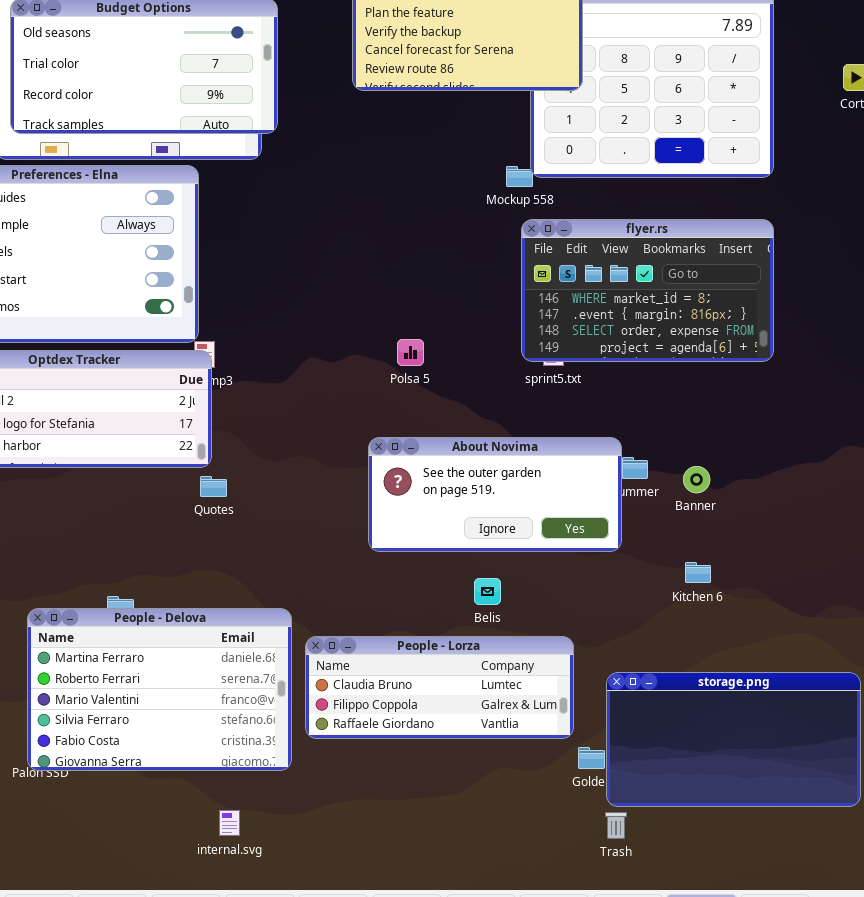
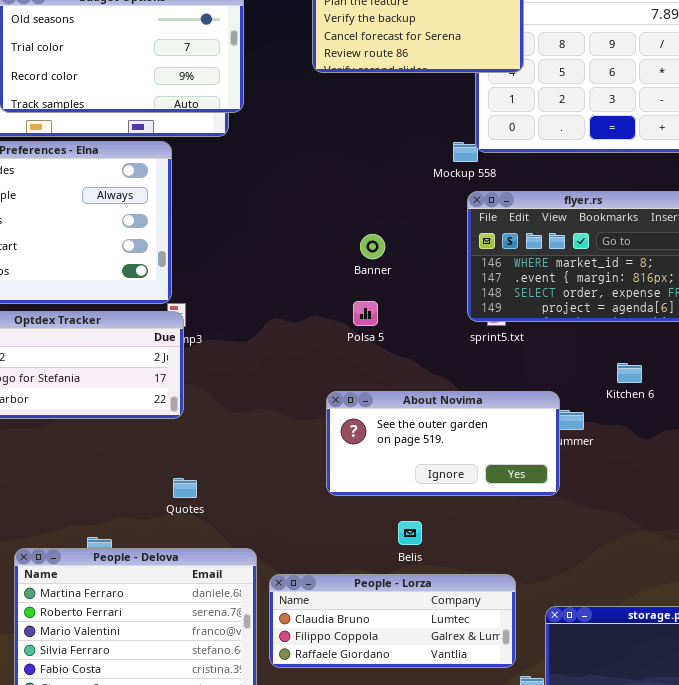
Banner: [683,466,710,493] -> [360,234,385,259], moved
Quotes: [200,476,227,497] -> [173,478,197,498], moved
Kitchen 6: [685,562,711,583] -> [617,363,642,383], moved
Belis: [474,578,501,605] -> [398,521,422,545], moved

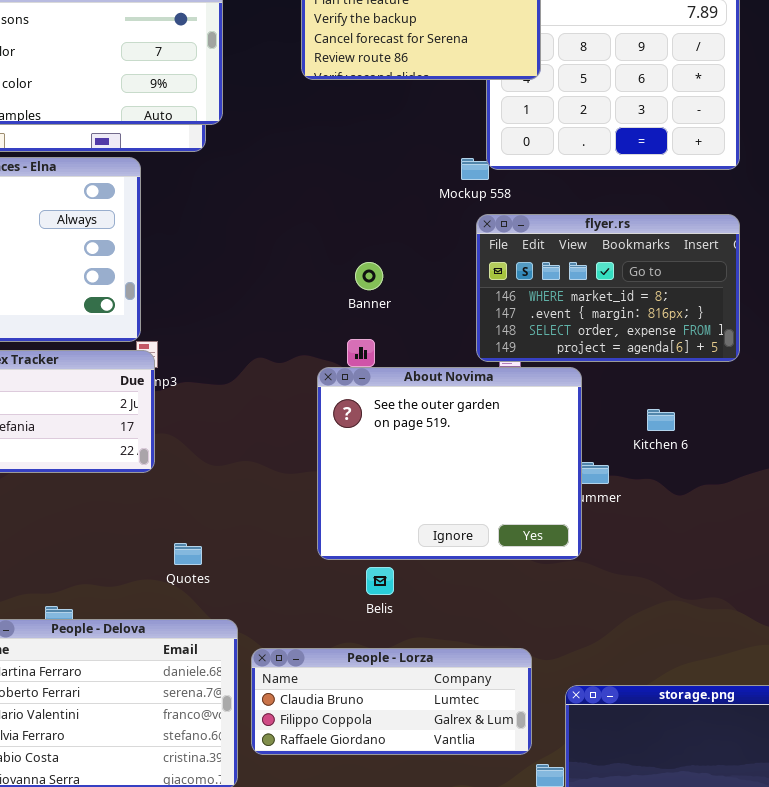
About Novima: [326,391,560,496] -> [317,367,582,560], resized
Quotes: [173,478,197,498] -> [174,543,202,565], moved
Belis: [398,521,422,545] -> [366,567,394,595], moved

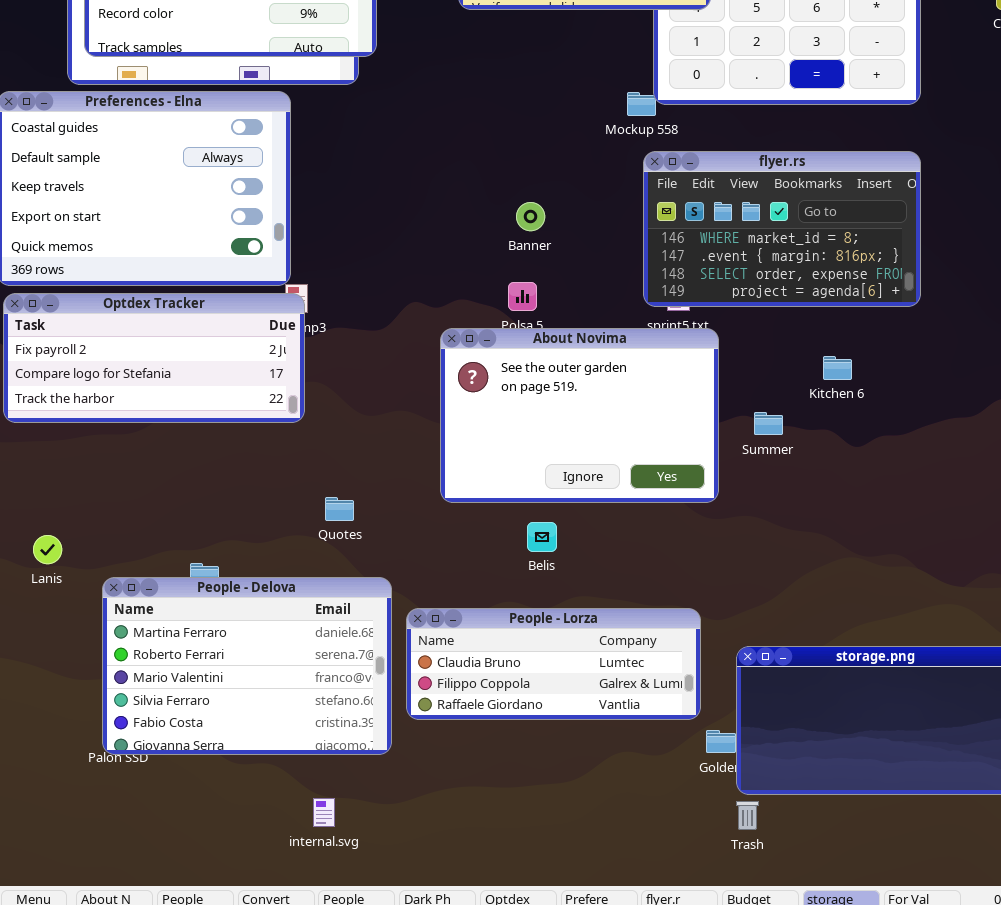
About Novima: [317,367,582,560] -> [440,328,719,503], moved, resized

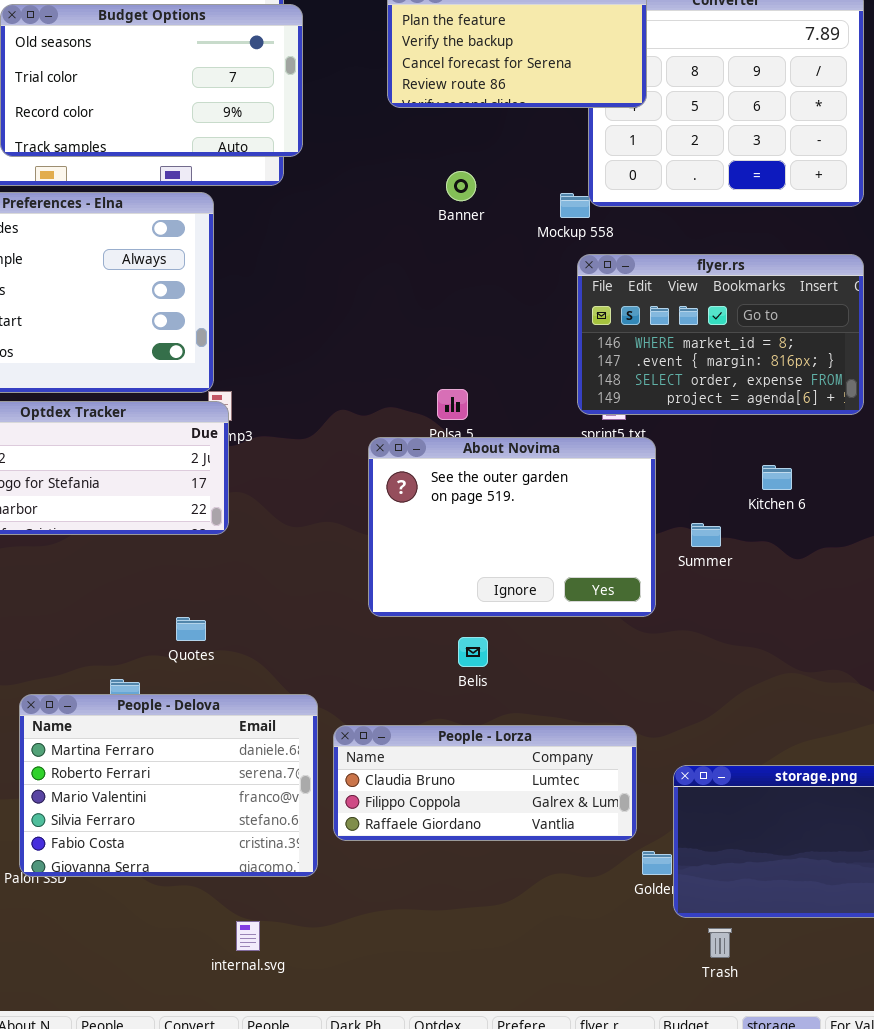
Banner: [516,202,545,231] -> [446,171,476,201], moved
Quotes: [325,497,354,521] -> [176,617,206,641], moved
Trash: [736,801,759,830] -> [708,928,732,958], moved

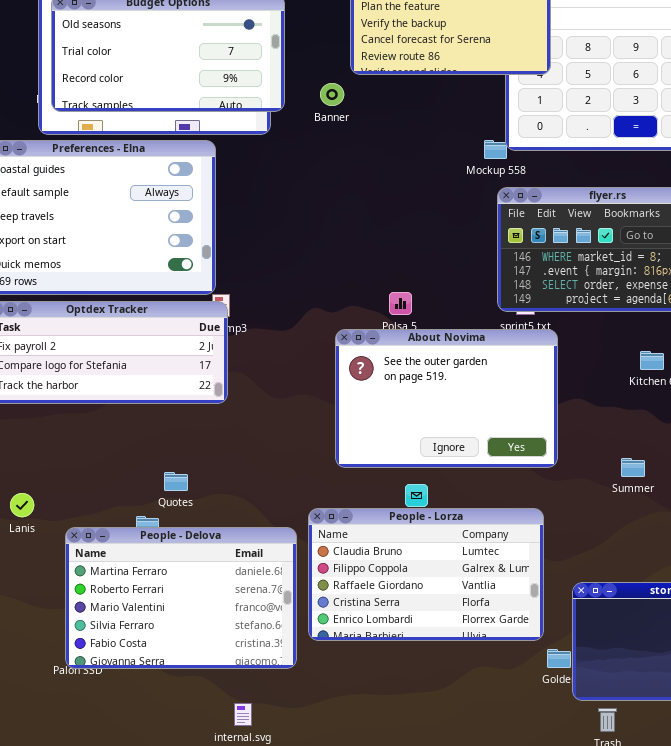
Banner: [446,171,476,201] -> [320,83,344,106], moved
Summer: [691,523,721,547] -> [621,458,645,477], moved
Quotes: [176,617,206,641] -> [164,472,188,491], moved
People - Lorza: [333,725,637,841] -> [308,508,544,641], resized

